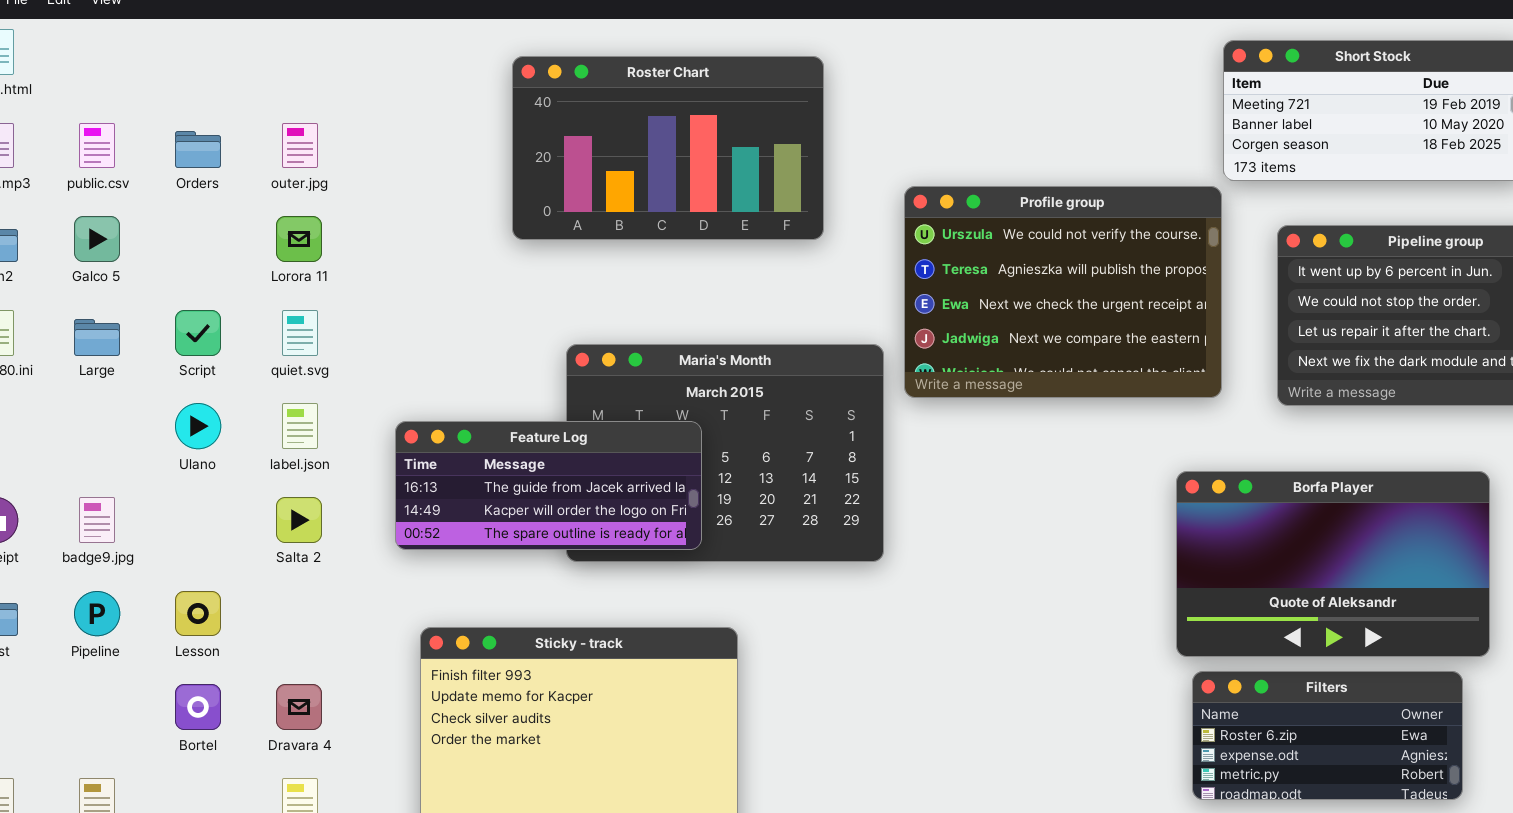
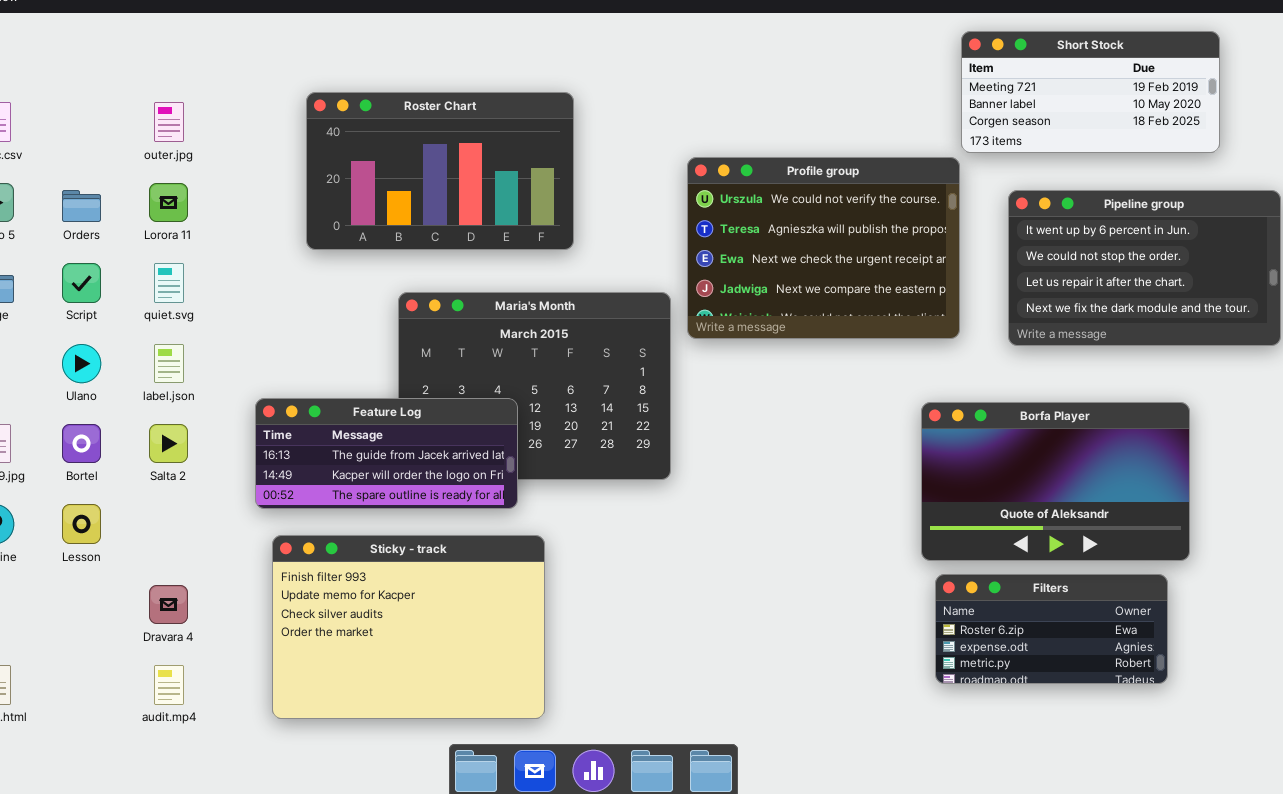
Roster Chart: [512,56,824,240] -> [306,92,574,250], moved
Orders: [175,131,221,168] -> [62,190,101,222], moved
Feature Log: [395,421,702,550] -> [255,398,518,509], moved
Bortel: [175,684,221,730] -> [62,424,101,463], moved

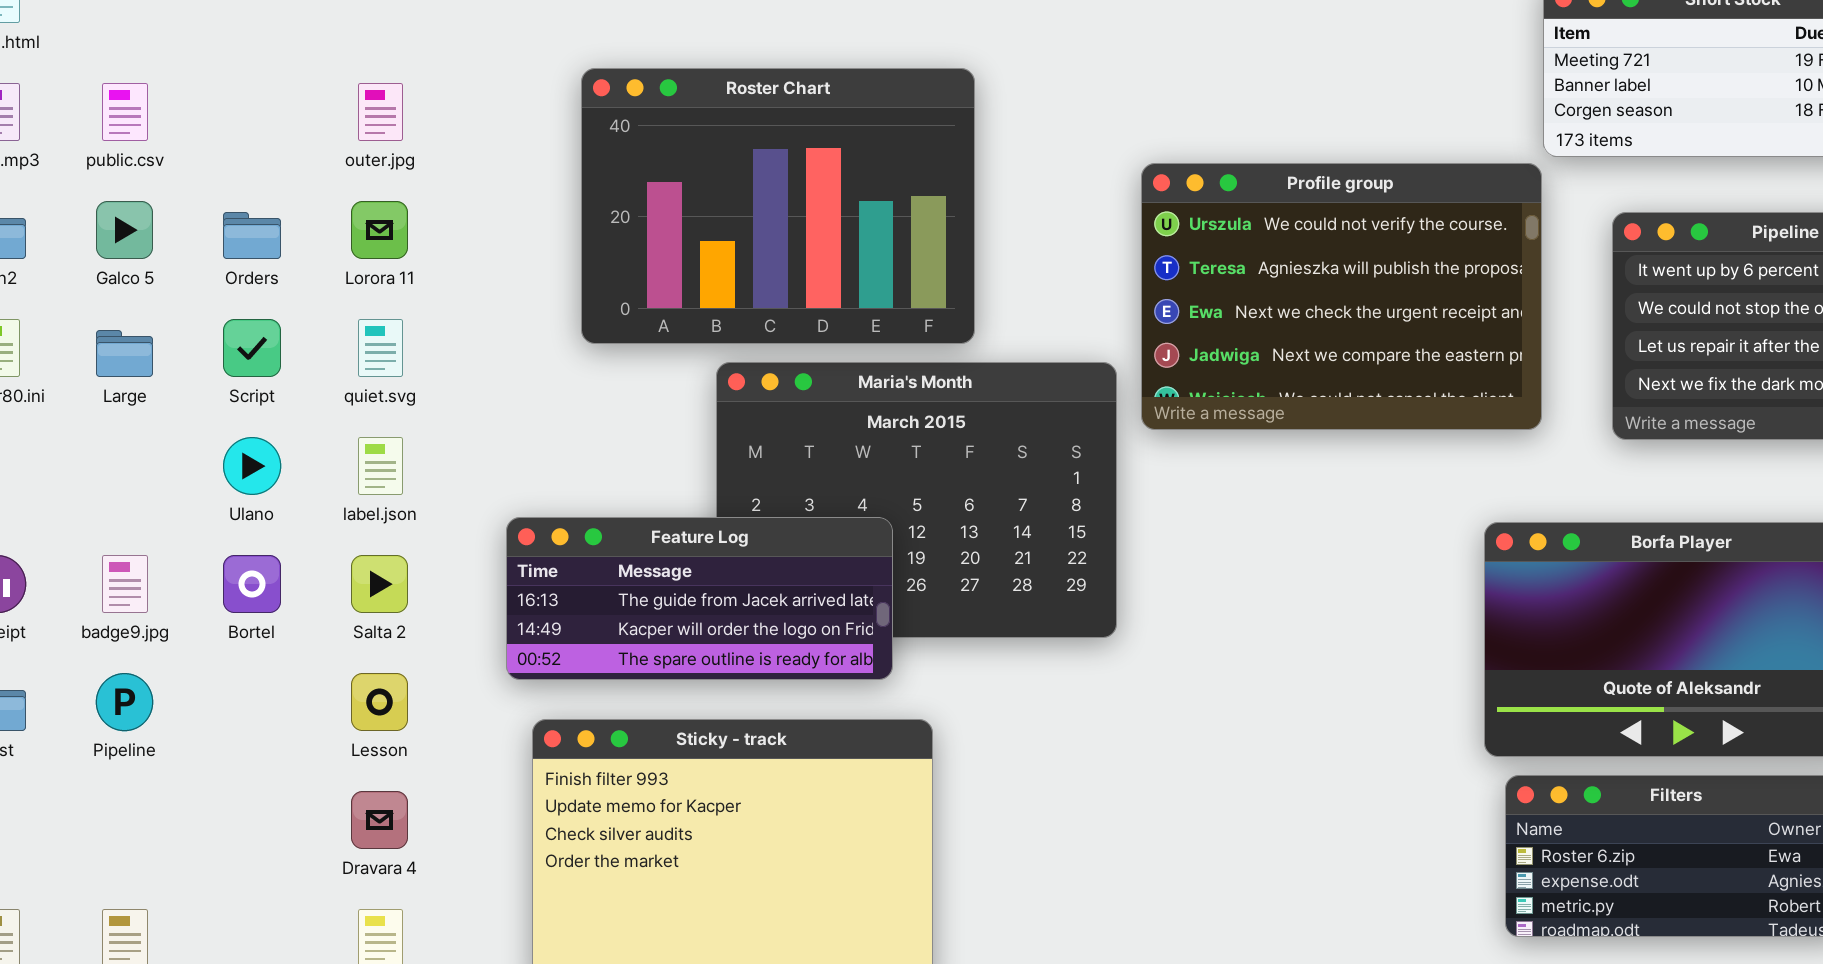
Roster Chart: [306,92,574,250] -> [581,68,975,344], resized
Lesson: [62,504,101,544] -> [351,673,408,731], moved

